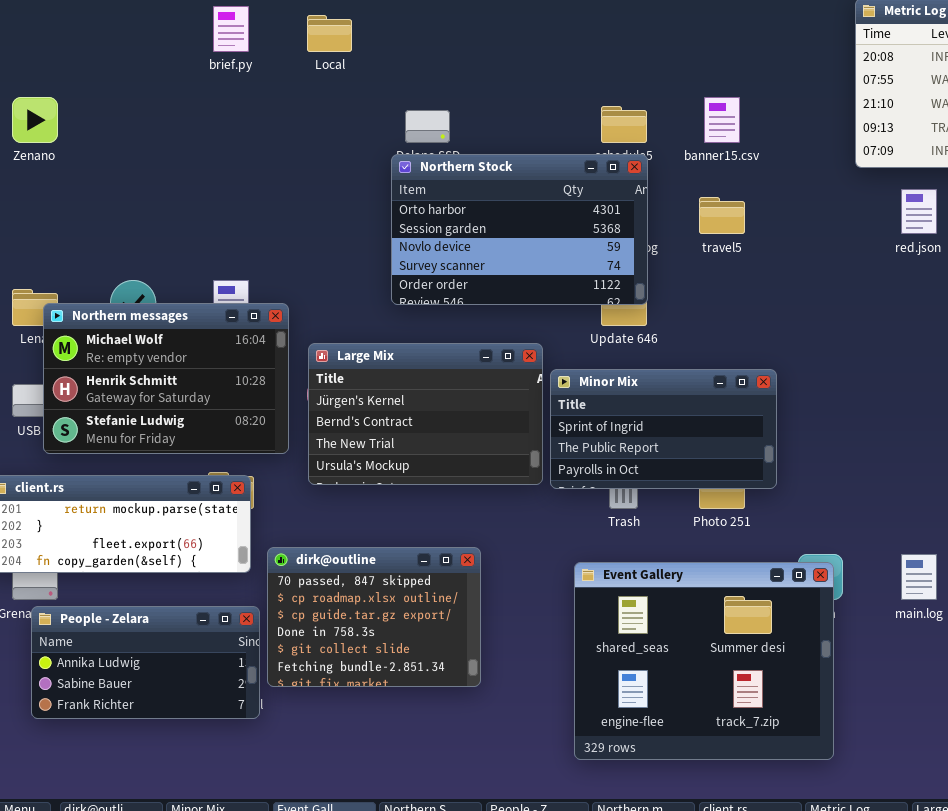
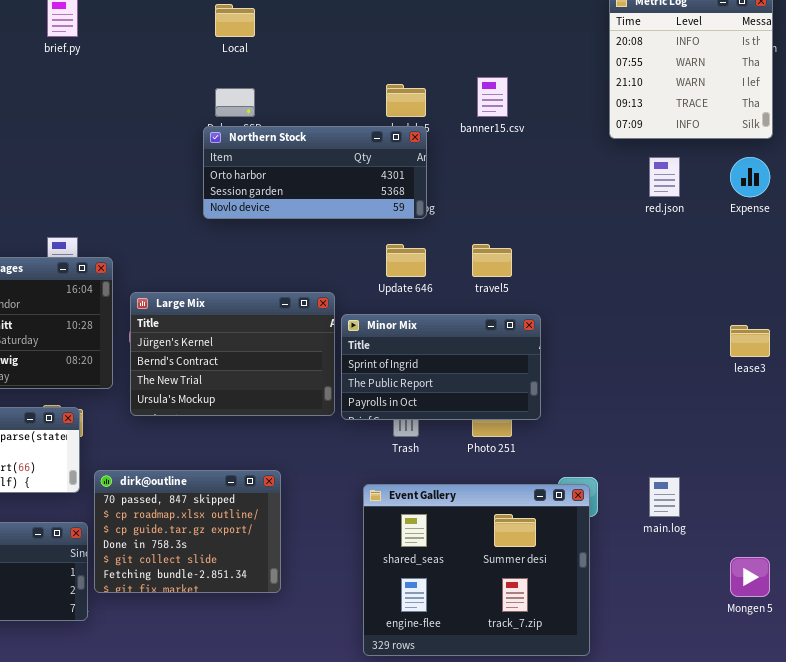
Local: [307,15,352,52] -> [215,4,255,37], moved
Northern Stock: [391,154,648,305] -> [203,126,427,219], resized
travel5: [699,197,745,234] -> [472,244,512,277], moved

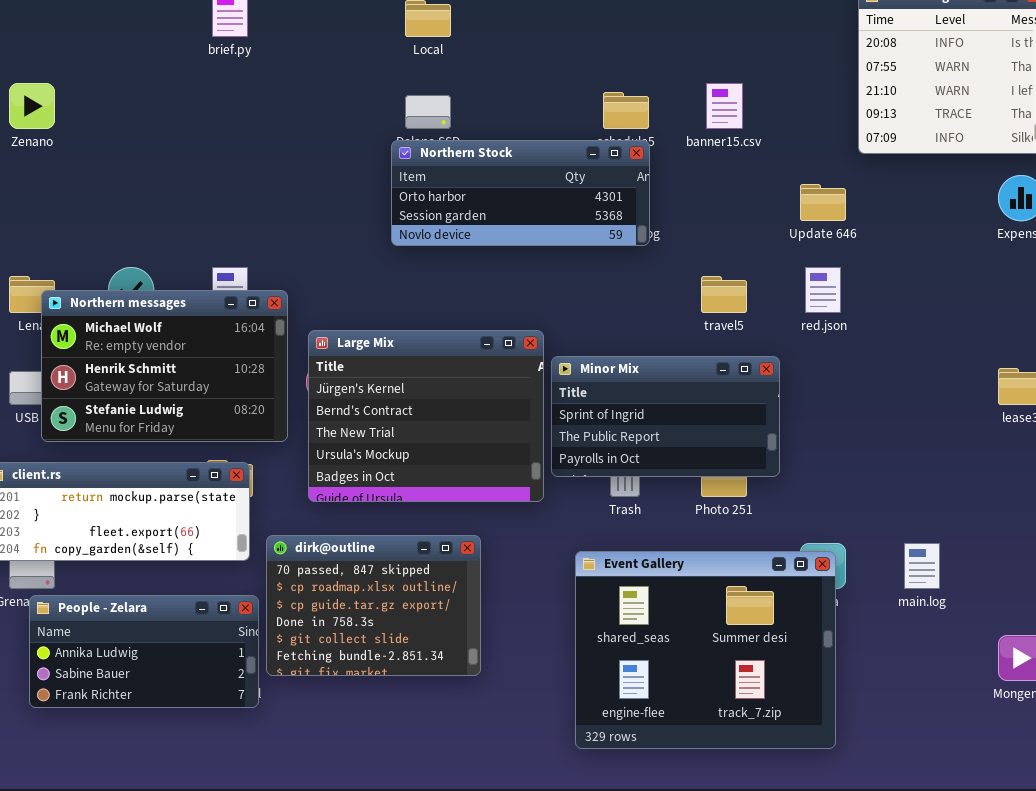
red.json: [649,157,680,197] -> [805,267,841,313], moved
Update 646: [386,244,426,277] -> [800,184,846,221], moved
Large Mix: [130,292,335,416] -> [308,330,544,502], resized

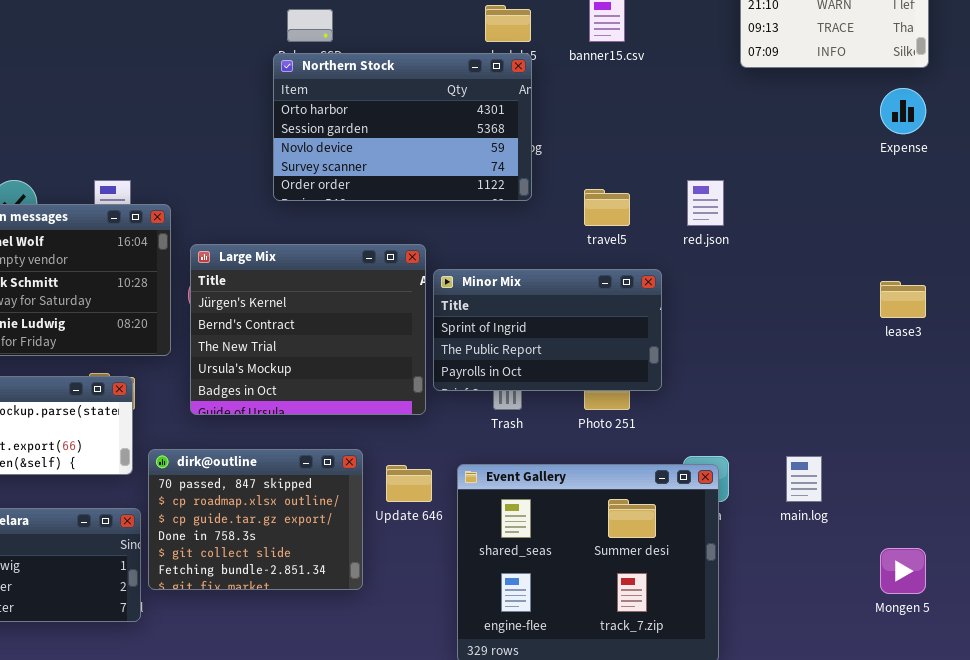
Northern Stock: [391,140,650,246] -> [273,53,532,201], resized
Update 646: [800,184,846,221] -> [386,465,432,502], moved

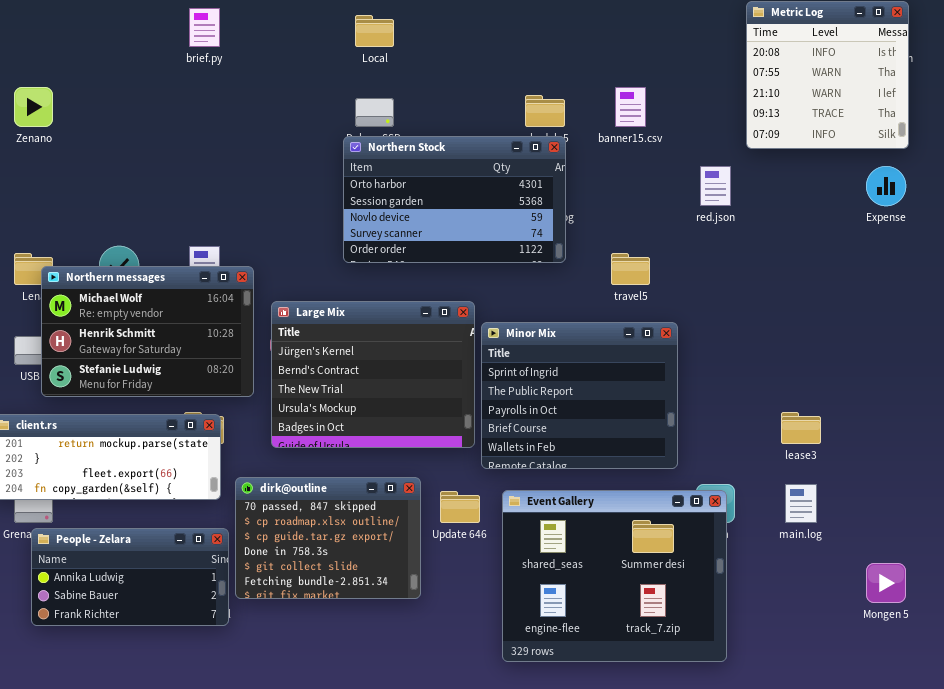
red.json: [687,180,724,226] -> [700,166,731,206], moved
Minor Mix: [433,269,662,391] -> [481,322,678,469], resized
lease3: [880,281,926,318] -> [781,412,821,444], moved

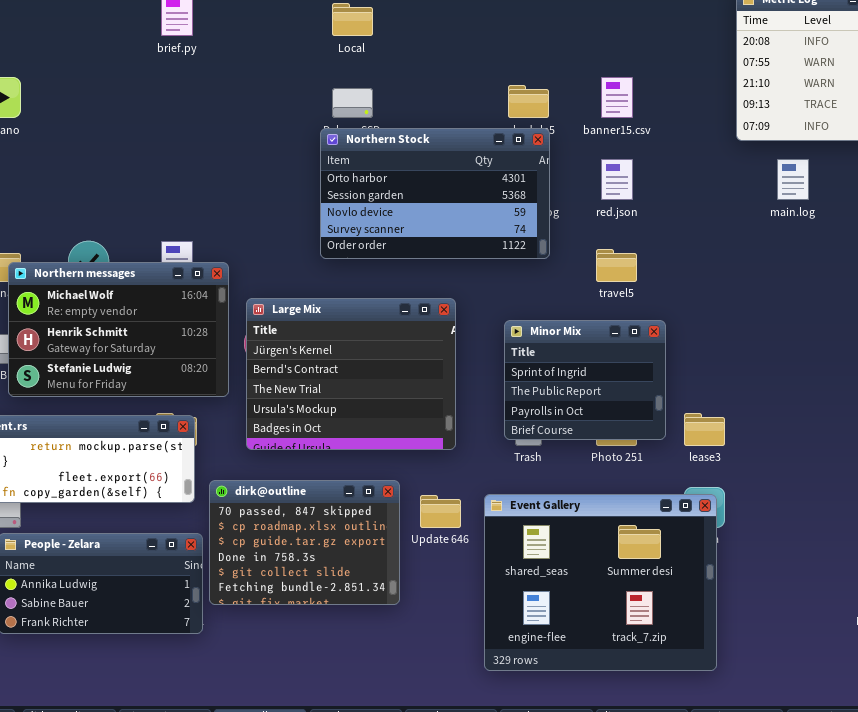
red.json: [700,166,731,206] -> [601,159,633,200], moved
Minor Mix: [481,322,678,469] -> [504,320,666,440], resized
lease3: [781,412,821,444] -> [684,413,725,446], moved
main.log: [785,484,817,523] -> [777,159,809,200], moved

